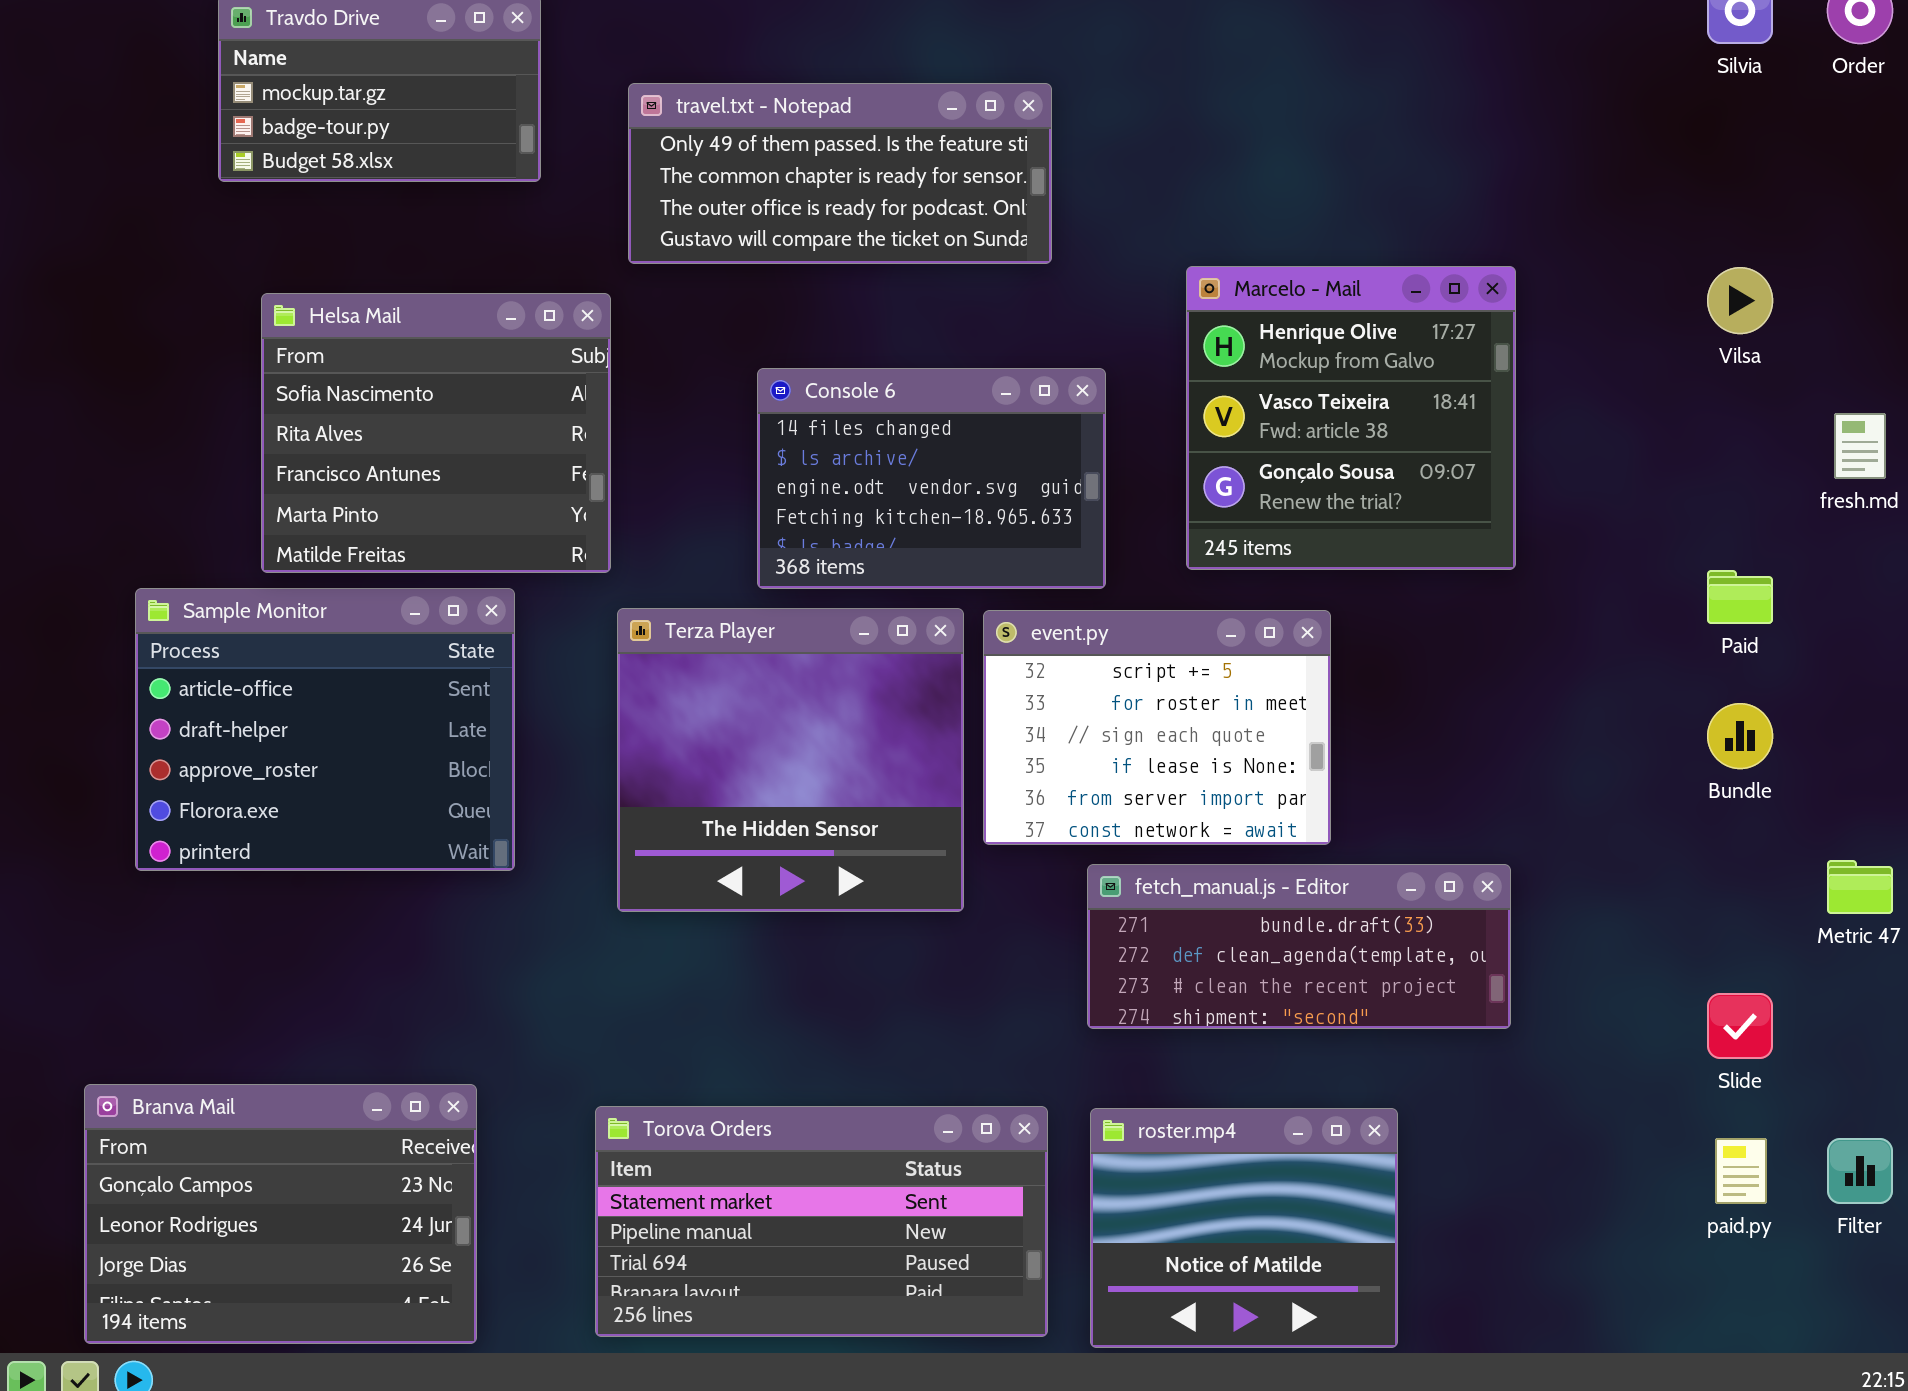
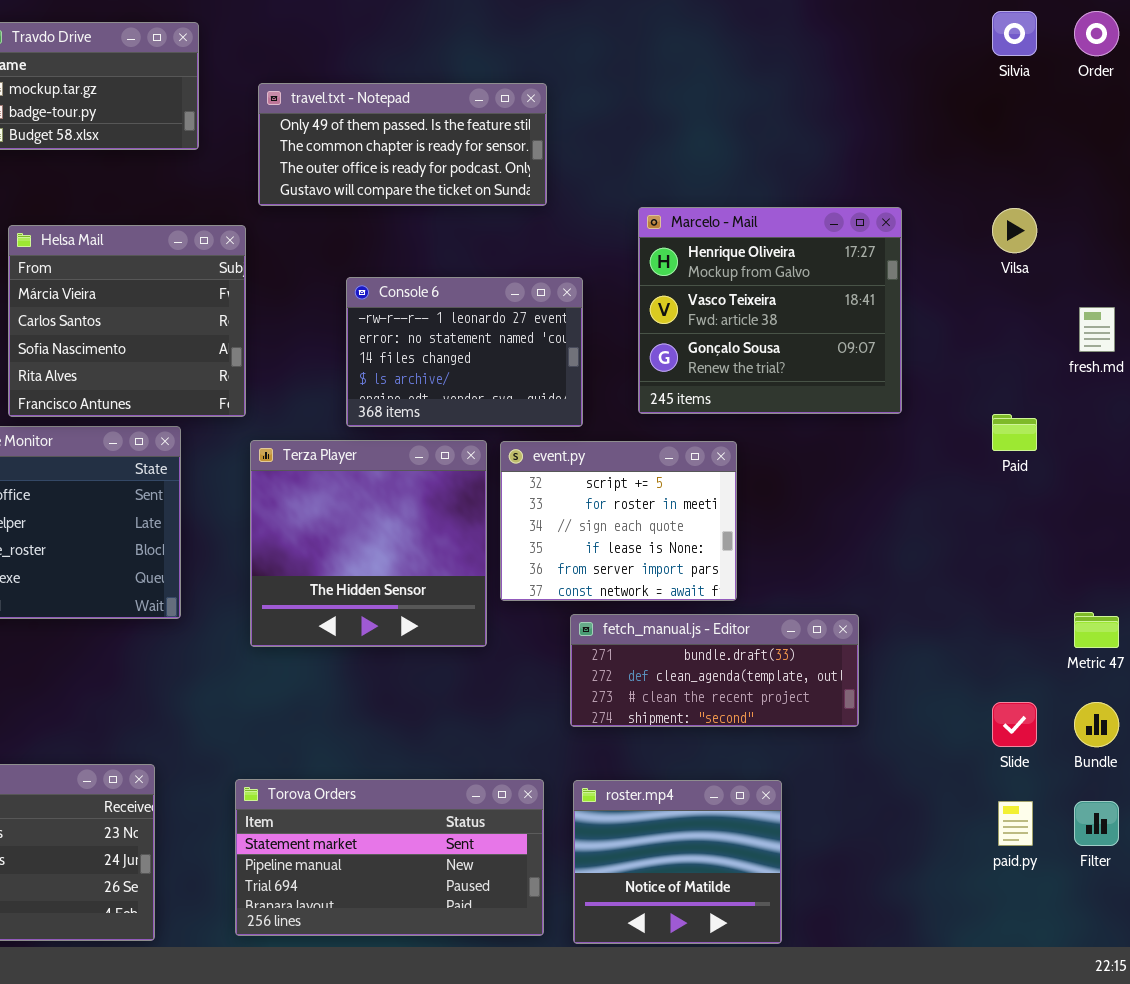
Marcelo - Mail: [1186,266,1516,570] -> [638,207,902,414], resized
Helsa Mail: [261,293,611,573] -> [8,225,246,417], scrolled up 2 rows
Console 6: [757,368,1106,589] -> [346,277,583,427], scrolled up 2 rows
Bundle: [1707,703,1773,769] -> [1074,702,1119,747], moved

